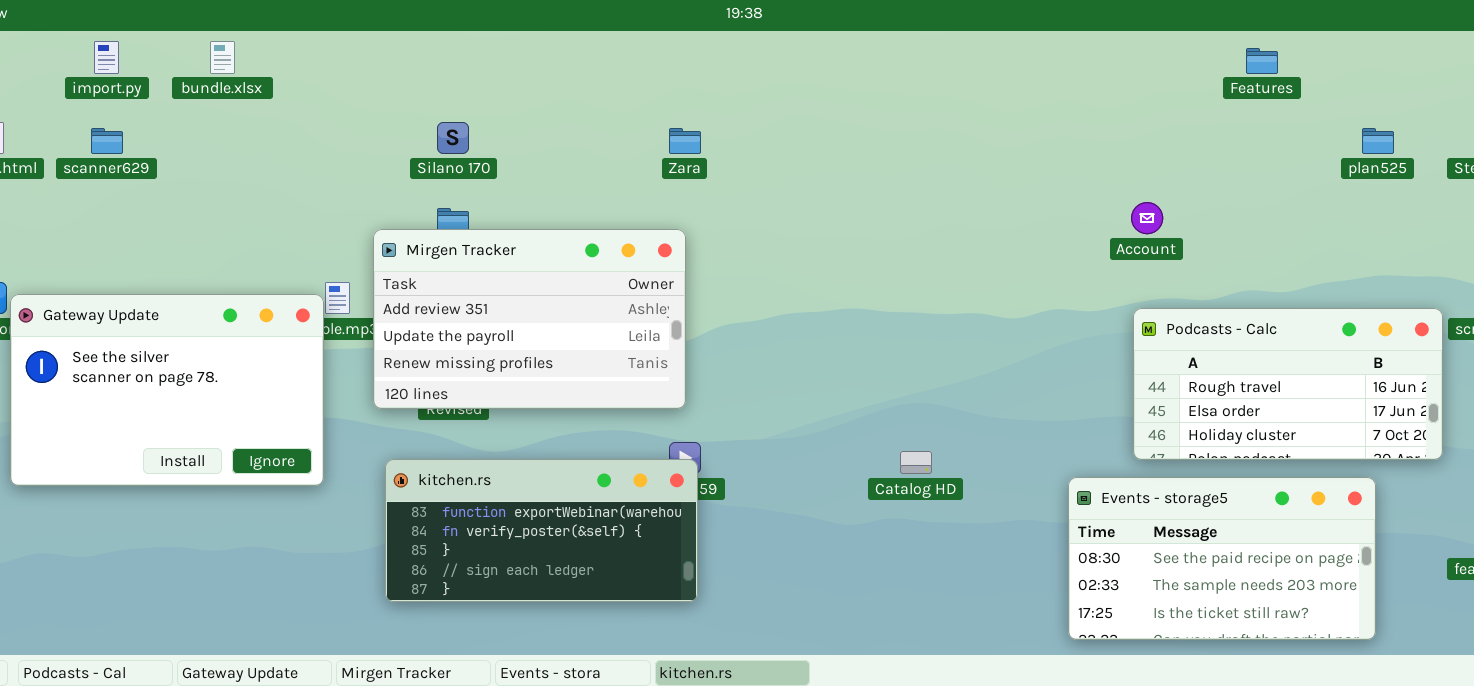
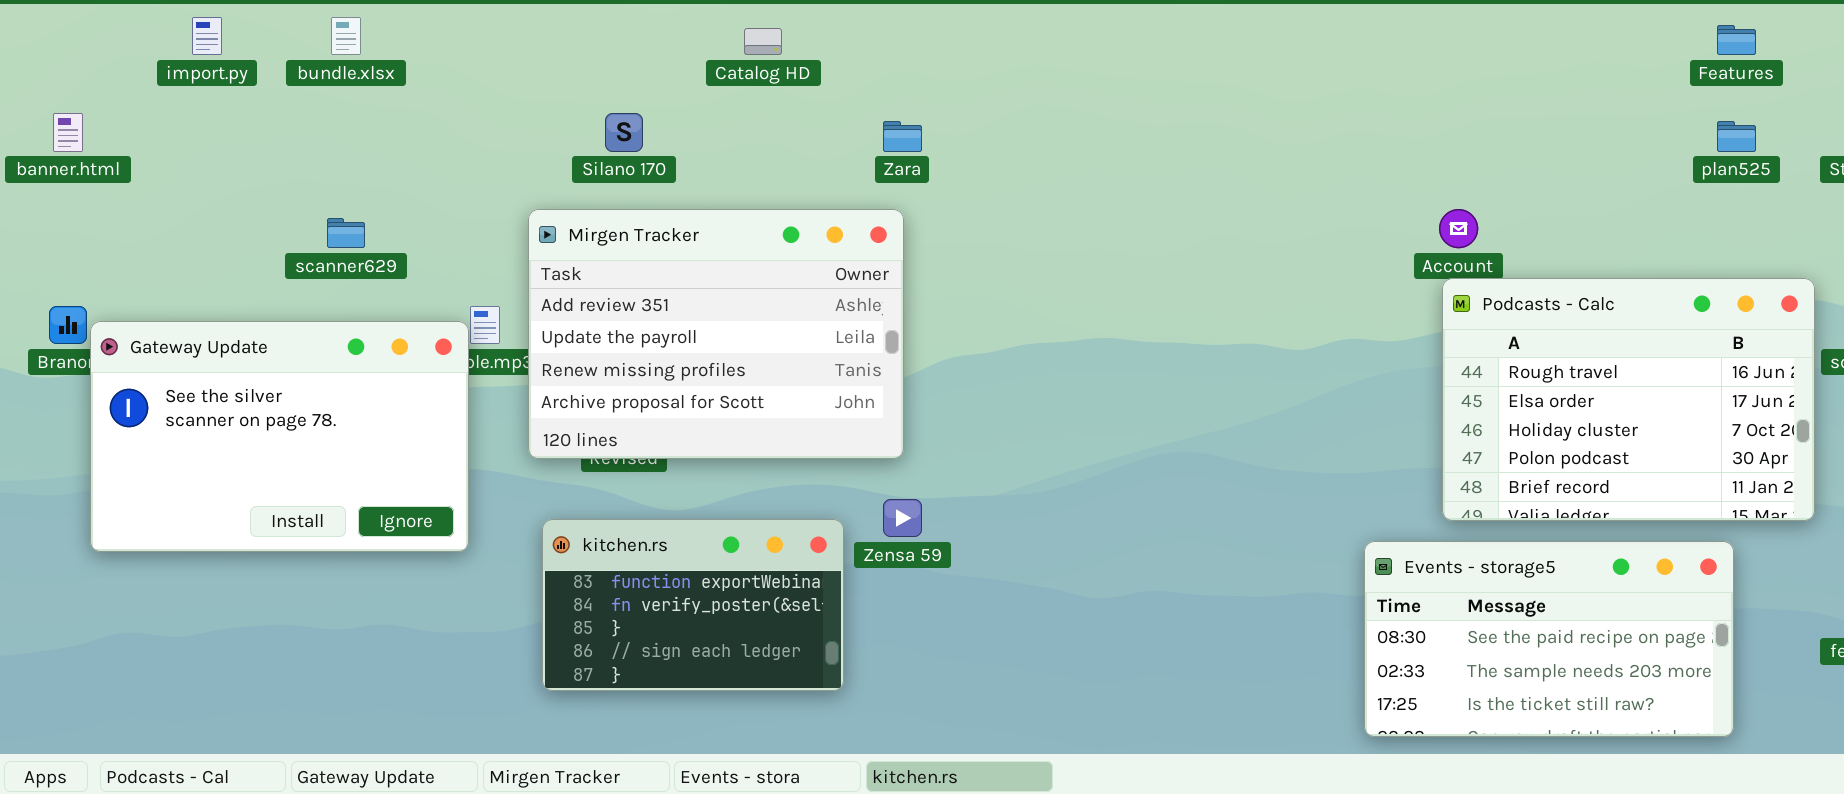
Features: [1246,48,1278,74] -> [1717,25,1756,55], moved
scanner629: [91,128,123,154] -> [327,218,365,248], moved
Mirgen Tracker: [373,229,686,409] -> [528,209,904,459], resized
Podcasts - Calc: [1133,308,1443,460] -> [1442,278,1815,521], resized
Catalog HD: [900,451,932,474] -> [744,28,782,55], moved
kitchen.rs: [385,459,698,602] -> [542,519,844,691], resized

